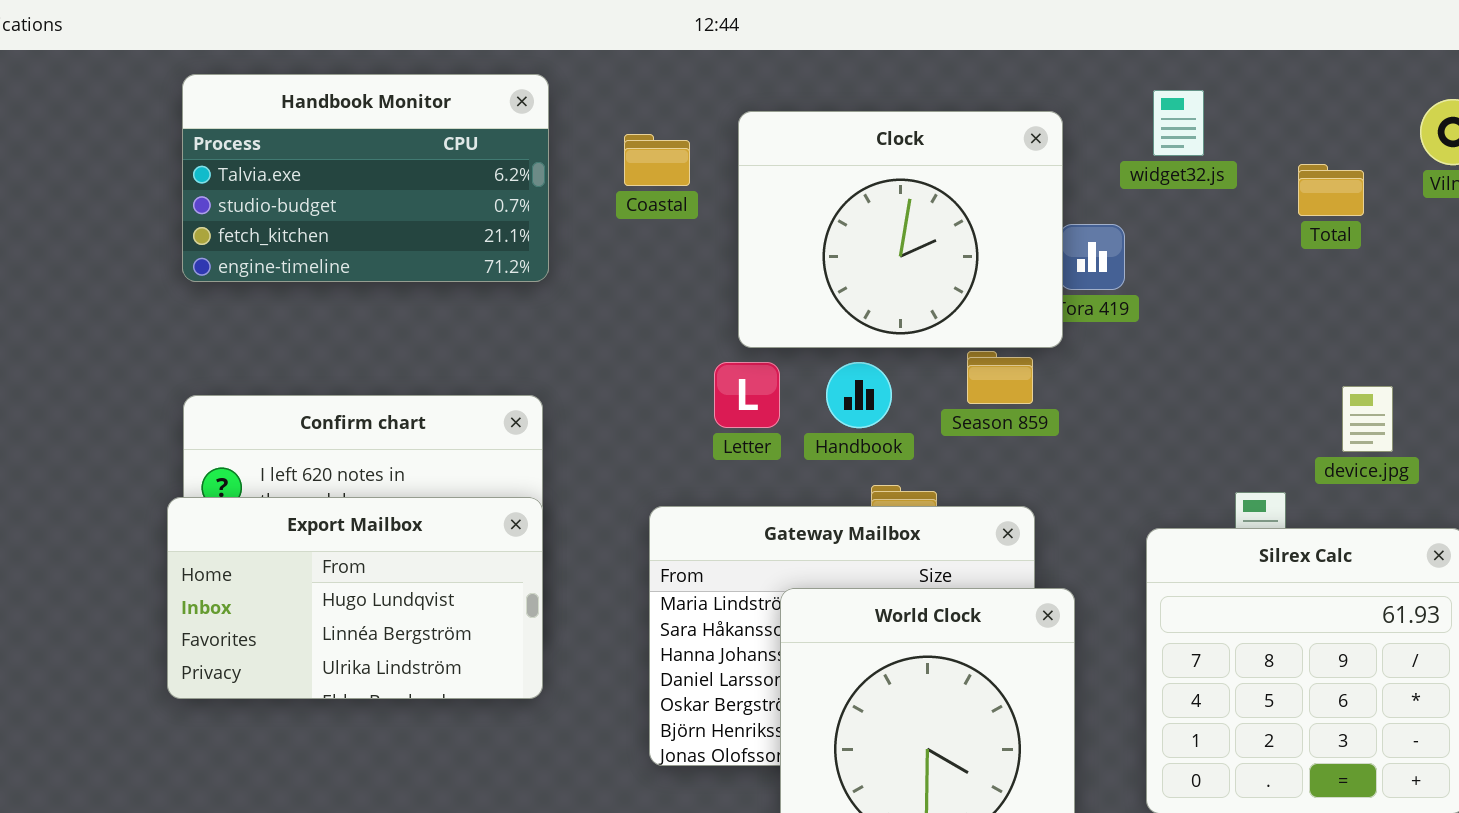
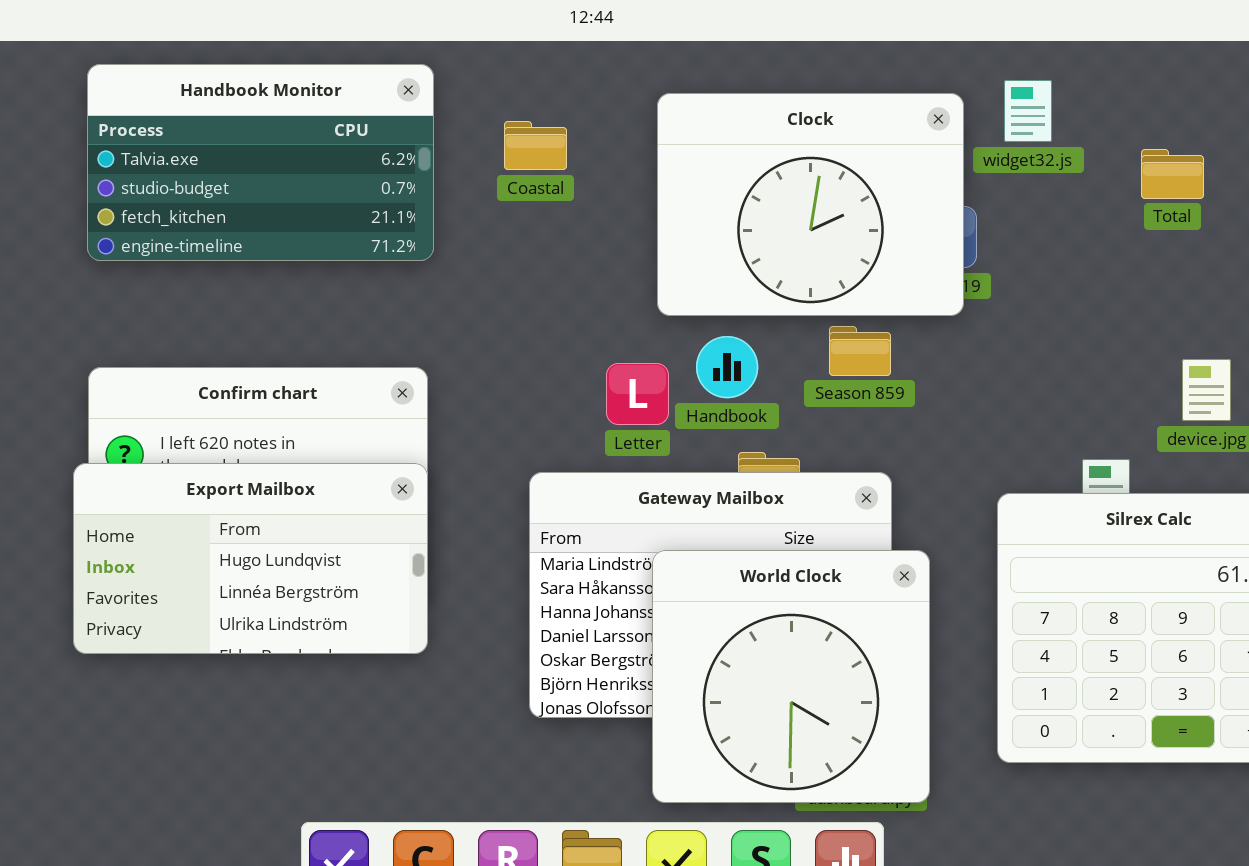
Clock: [738,111,1063,348] -> [657,93,964,316], moved
Letter: [714,362,780,428] -> [606,363,669,425], moved

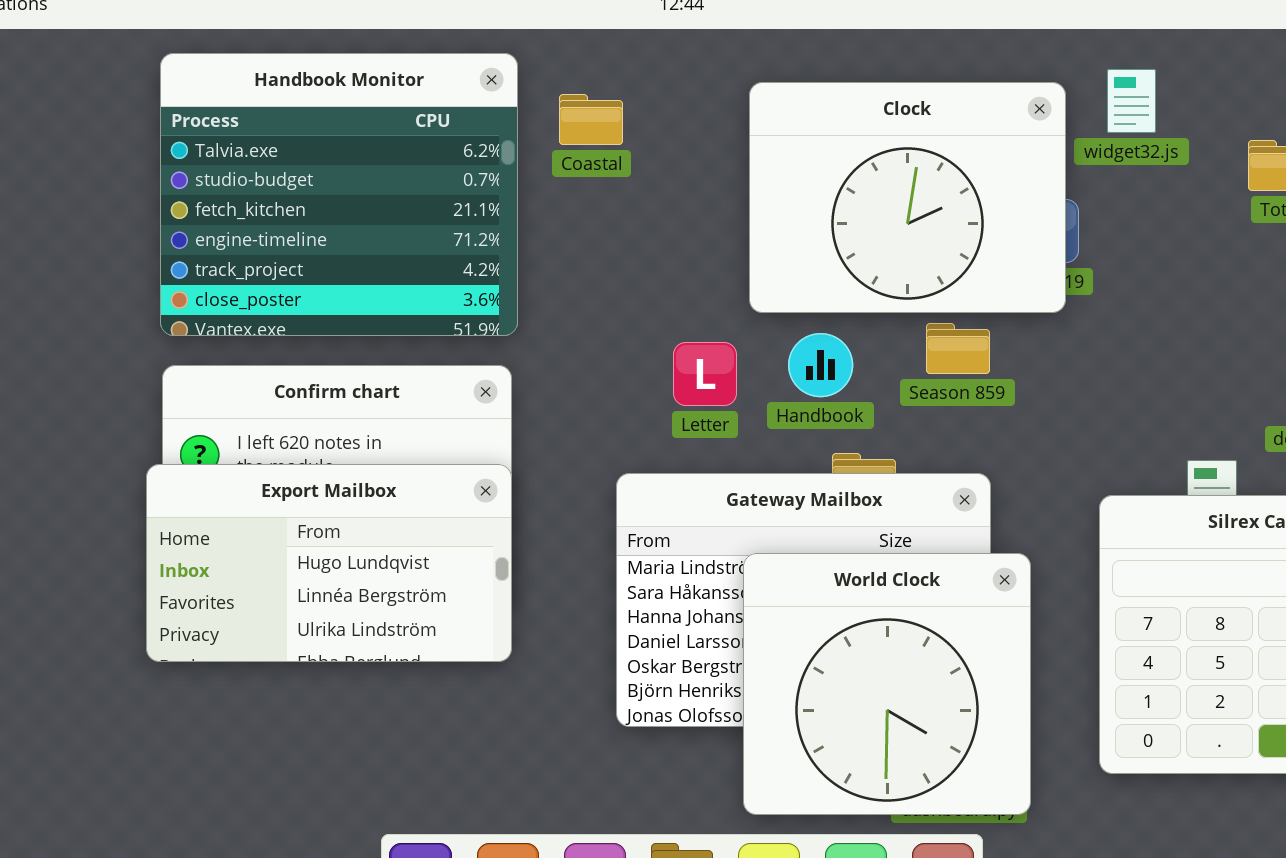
Handbook Monitor: [87,64,434,261] -> [160,53,518,336], resized
Coastal: [504,121,567,170] -> [559,94,623,145], moved
Letter: [606,363,669,425] -> [673,342,737,406], moved

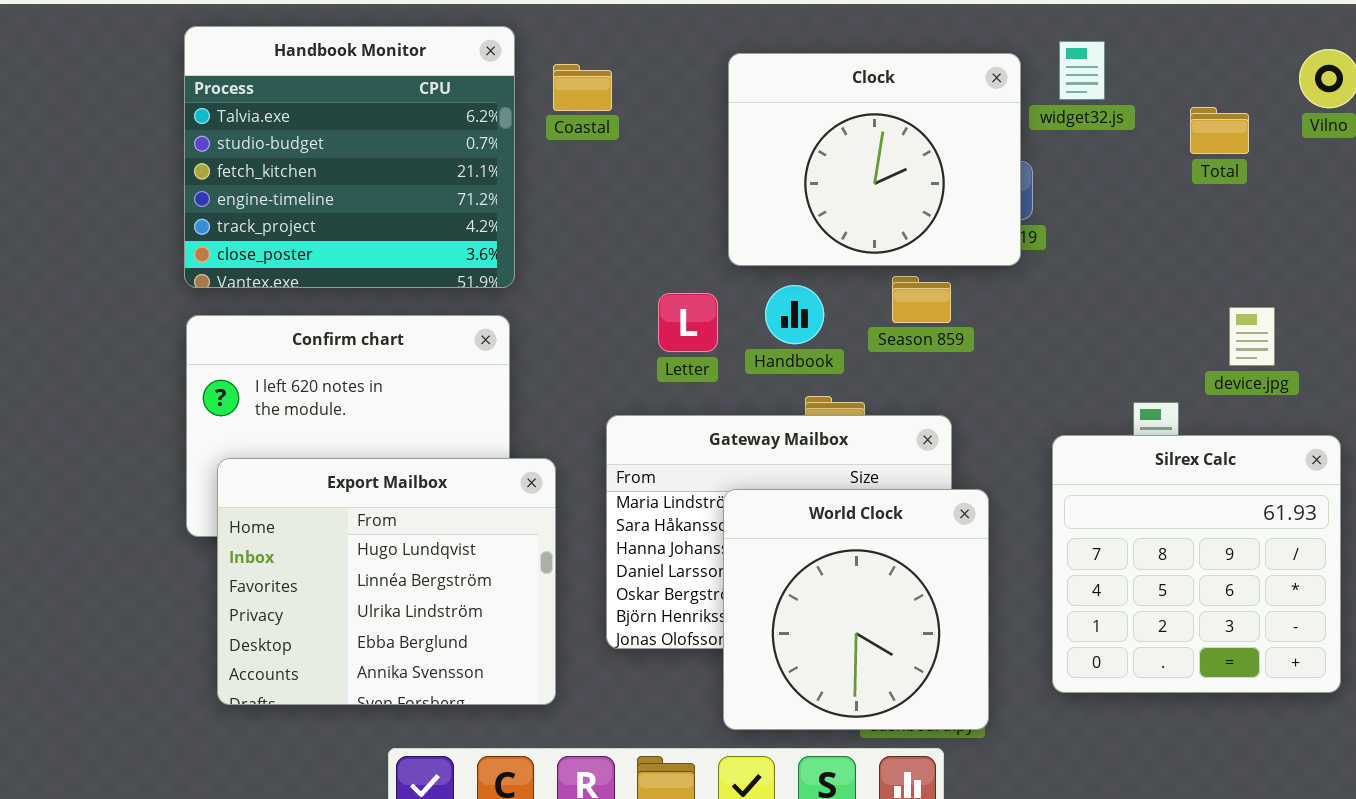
Export Mailbox: [146,464,512,662] -> [217,458,556,705], moved, resized

